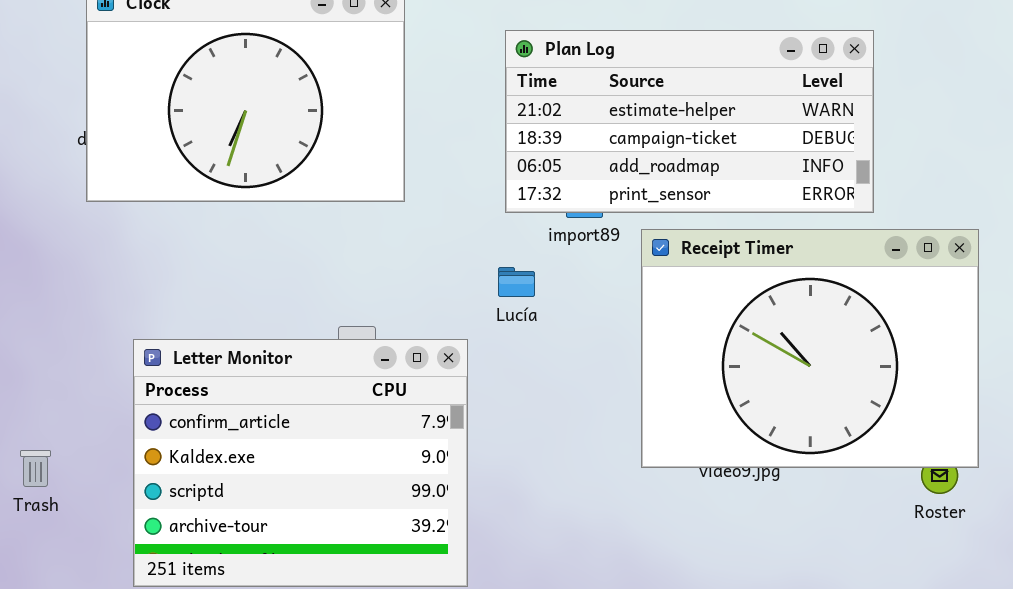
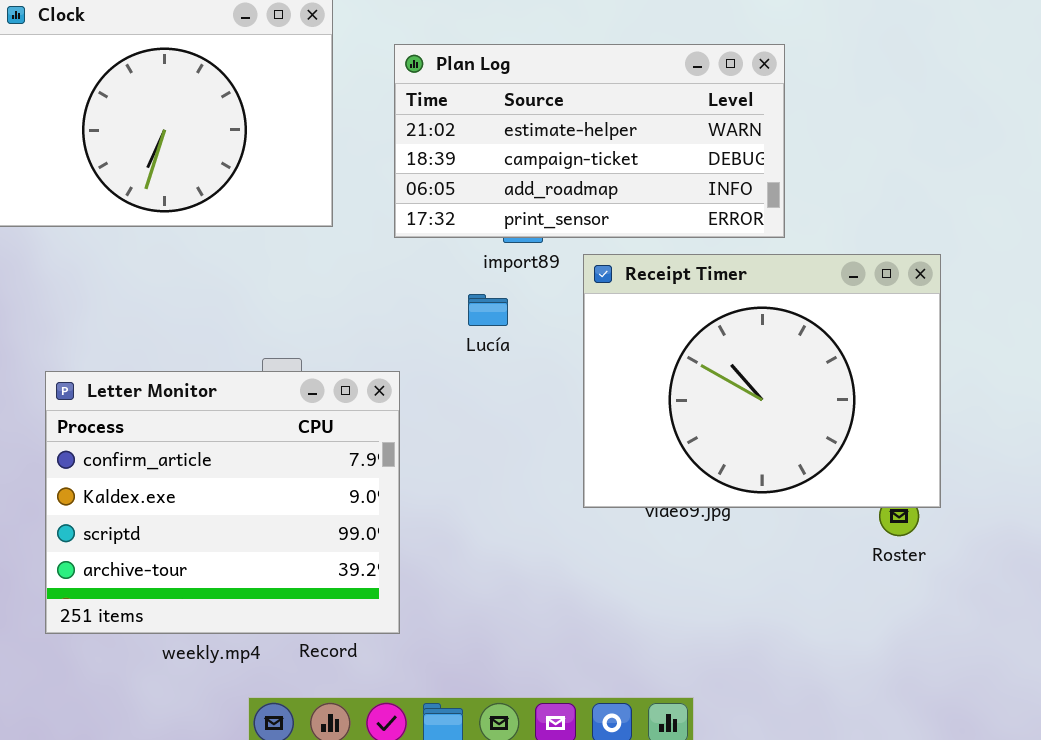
Plan Log: [505,30,874,213] -> [394,44,785,238], moved
Lucía: [498,267,535,297] -> [468,294,508,326], moved

